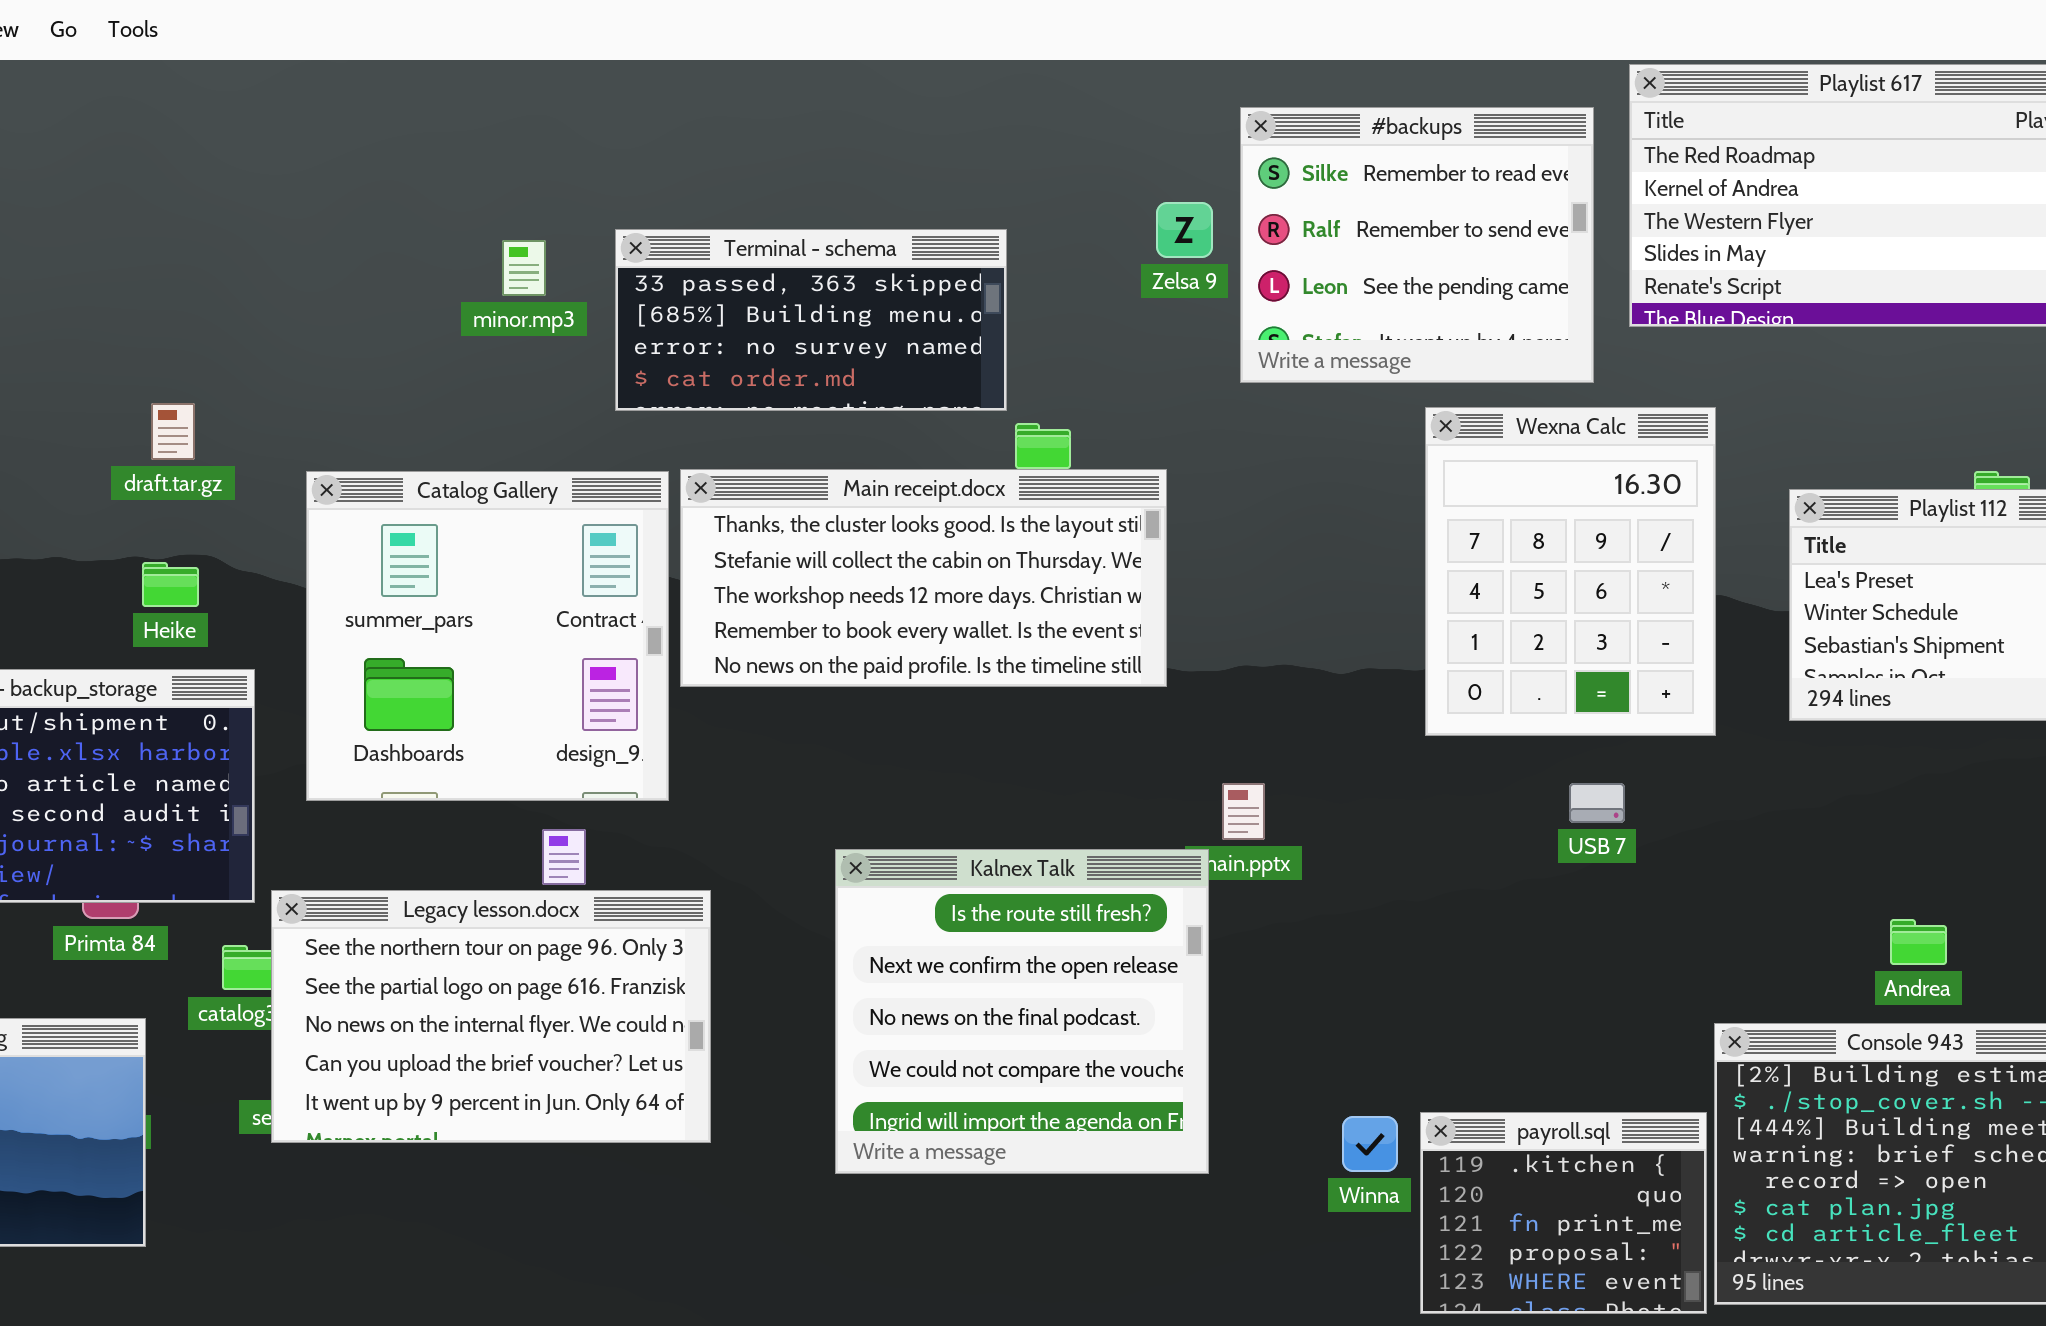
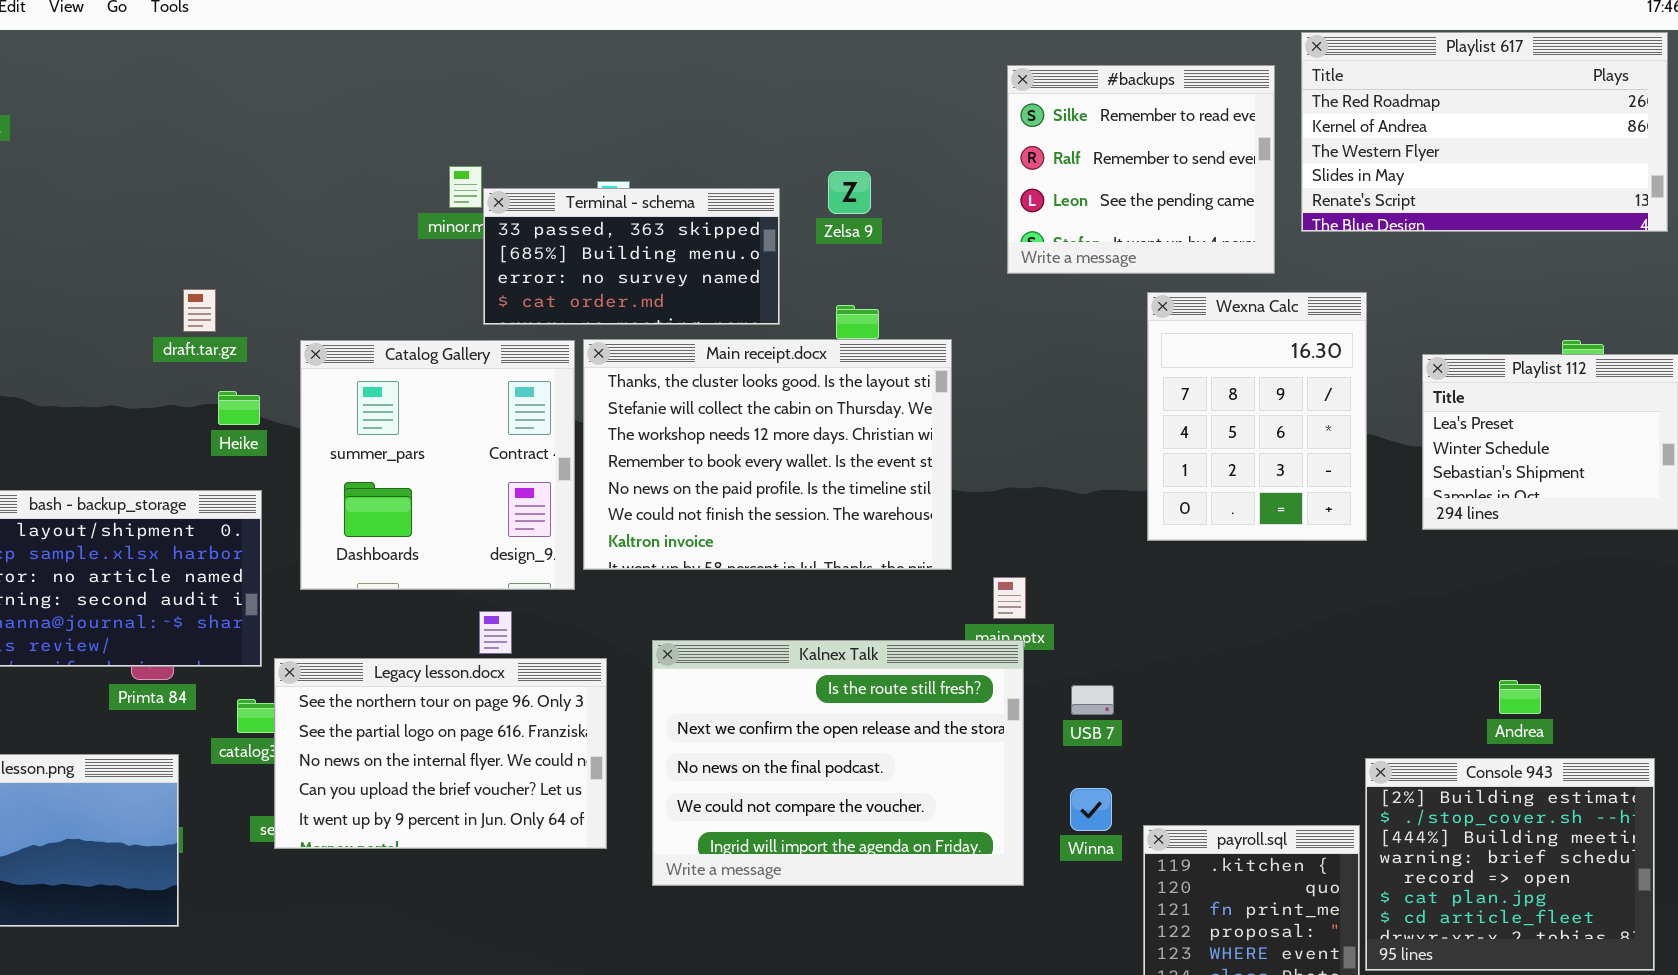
Zelsa 9: [1156,202,1213,258] -> [828,171,871,214], moved
Terminal - schema: [615,229,1007,411] -> [483,188,780,325], moved
Main receipt.docx: [680,469,1167,687] -> [583,339,952,570], resized
Heike: [142,562,199,607] -> [218,391,260,425], moved
USB 7: [1569,783,1625,823] -> [1071,685,1114,715], moved
Kalnex Talk: [835,849,1209,1174] -> [652,640,1024,886], moved, resized
Winna: [1342,1116,1398,1172] -> [1070,788,1112,831], moved

